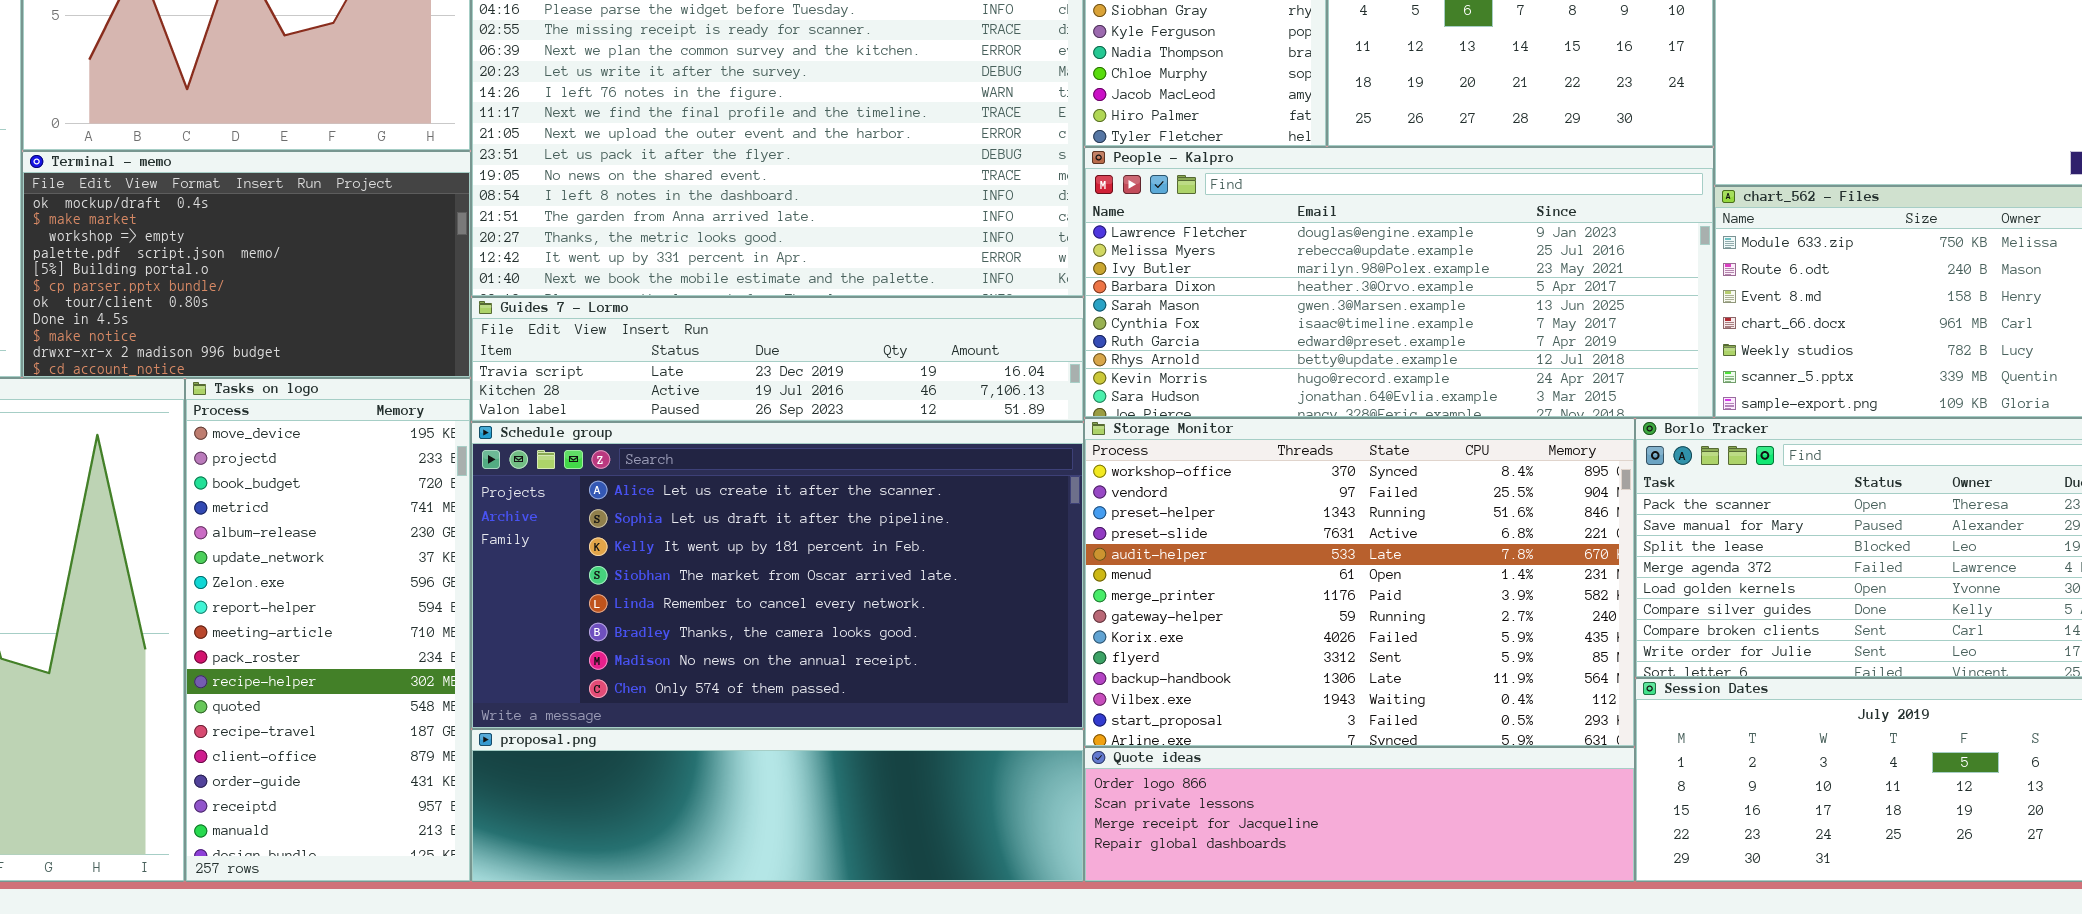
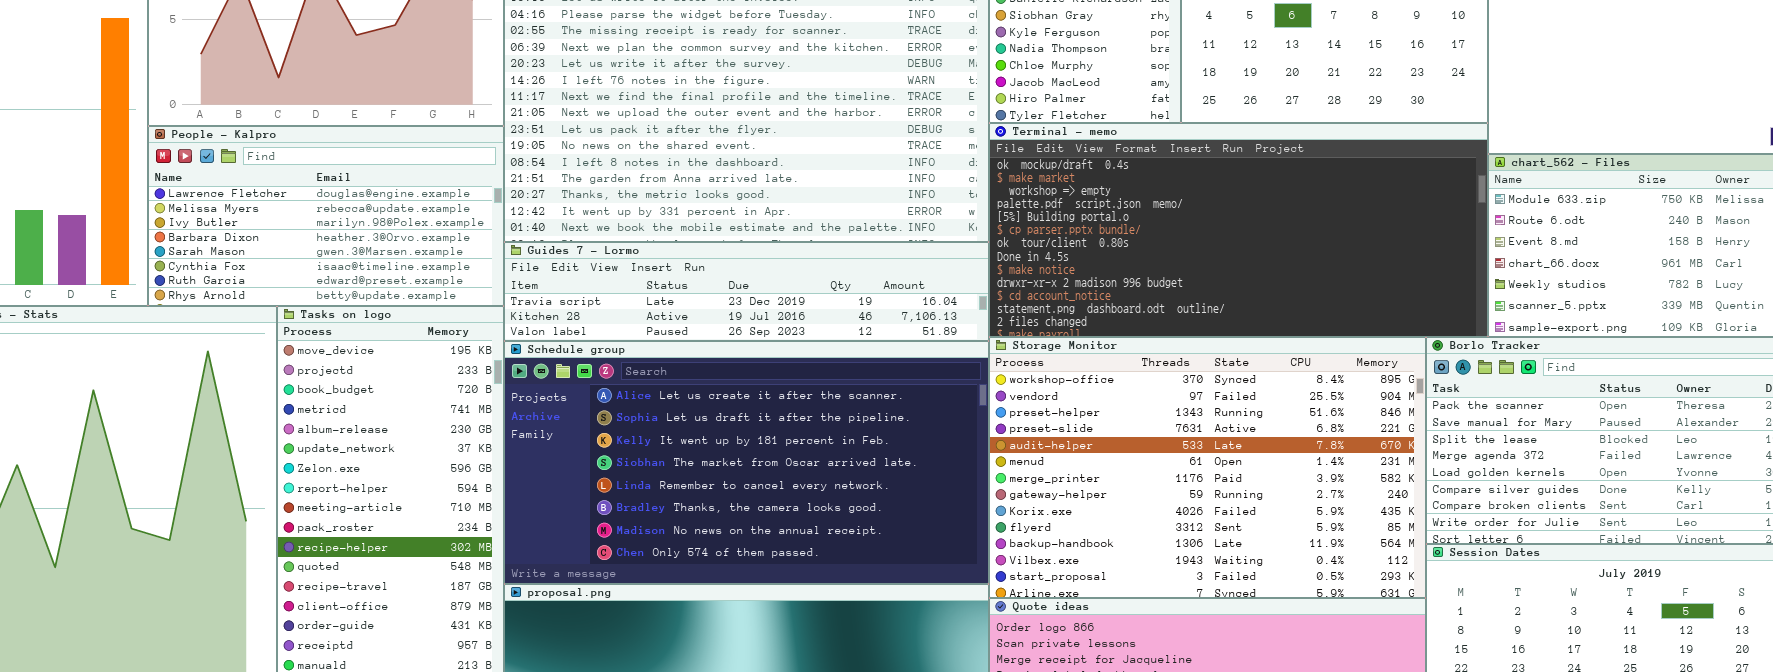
People - Kalpro: [1084,147,1714,418] -> [148,126,504,306], moved, resized
Terminal - memo: [22,151,471,378] -> [989,123,1488,337], moved, resized

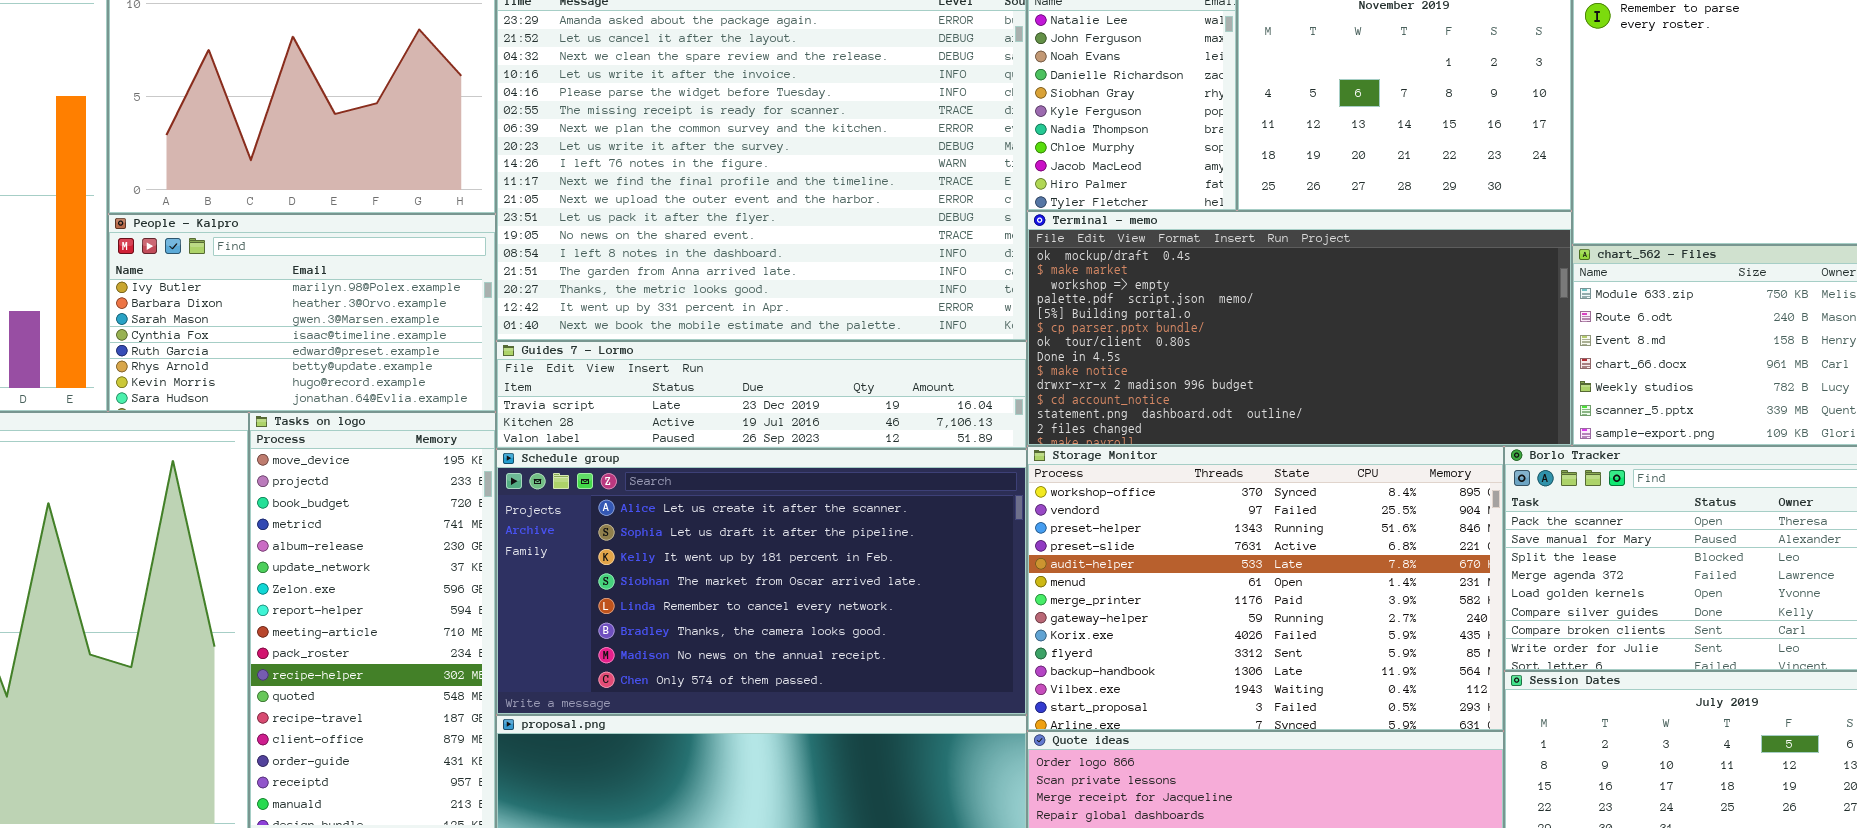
People - Kalpro: [148,126,504,306] -> [108,214,496,412], scrolled down 2 rows

